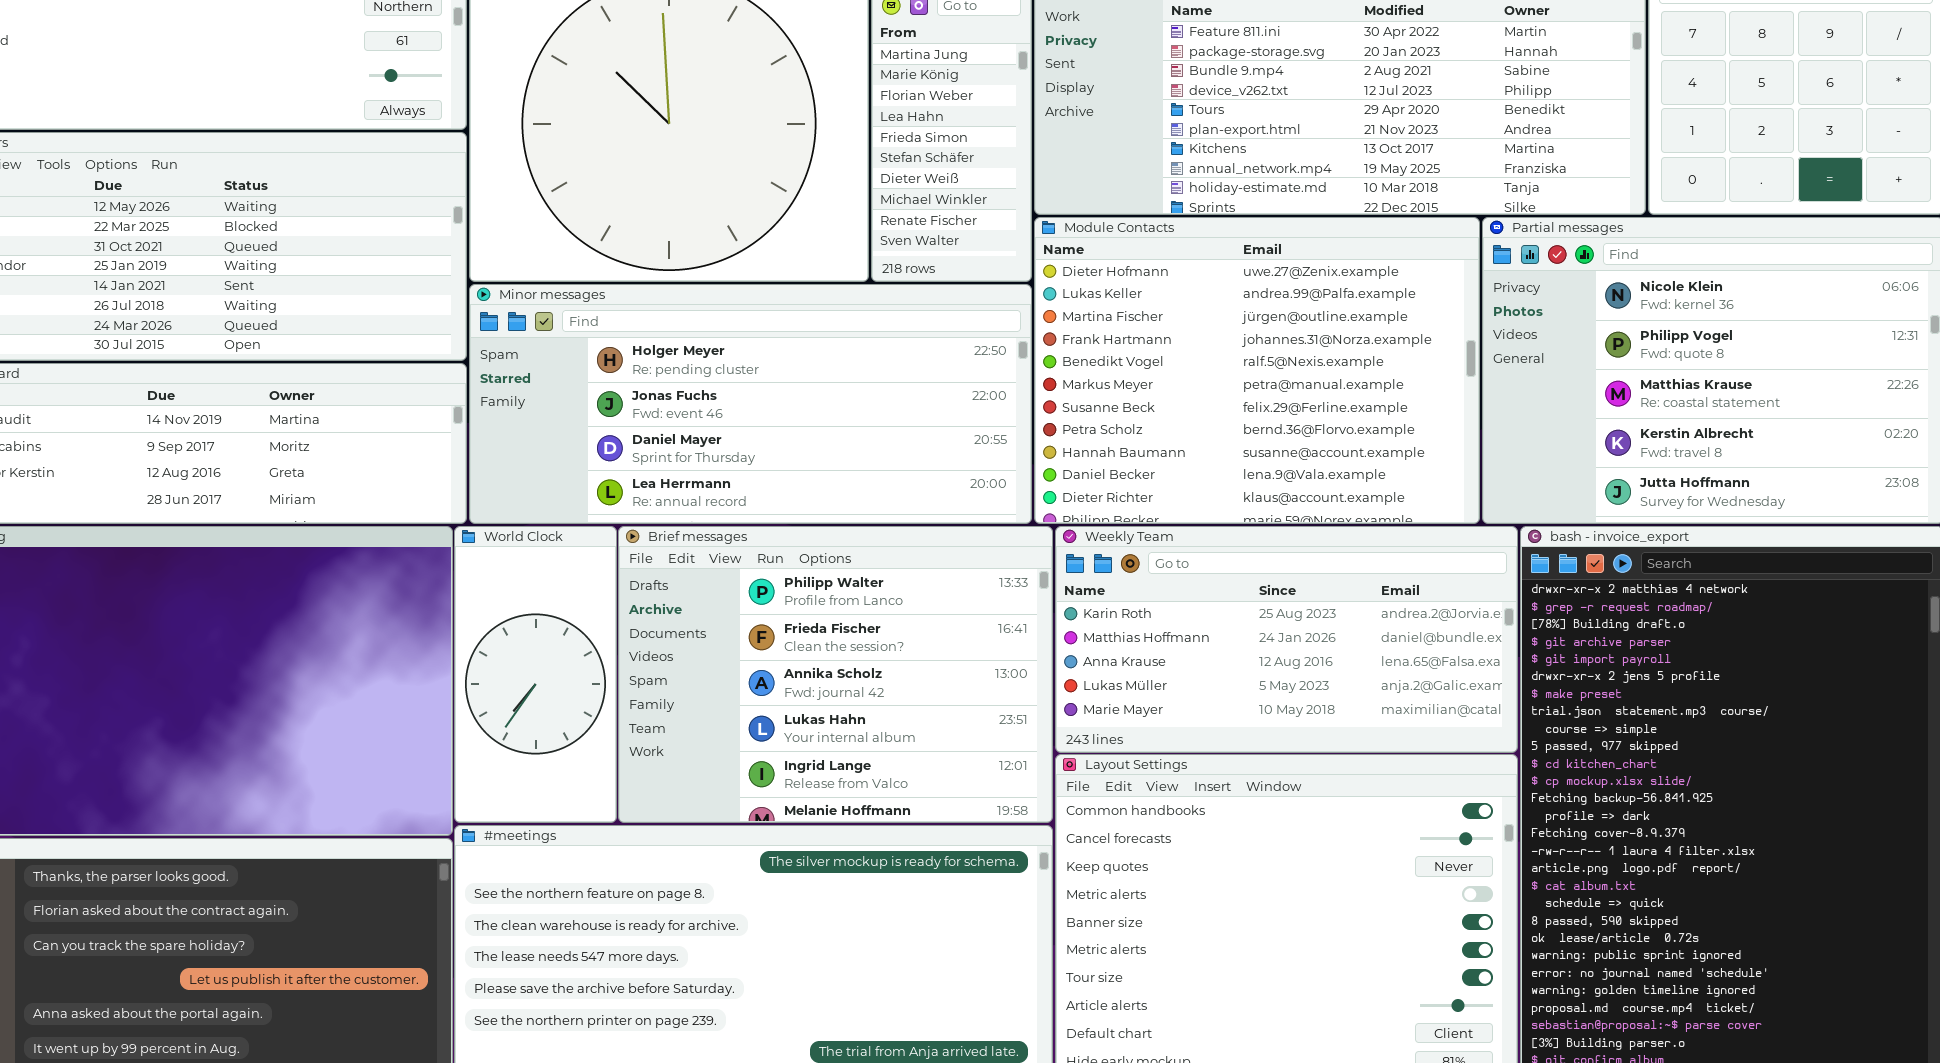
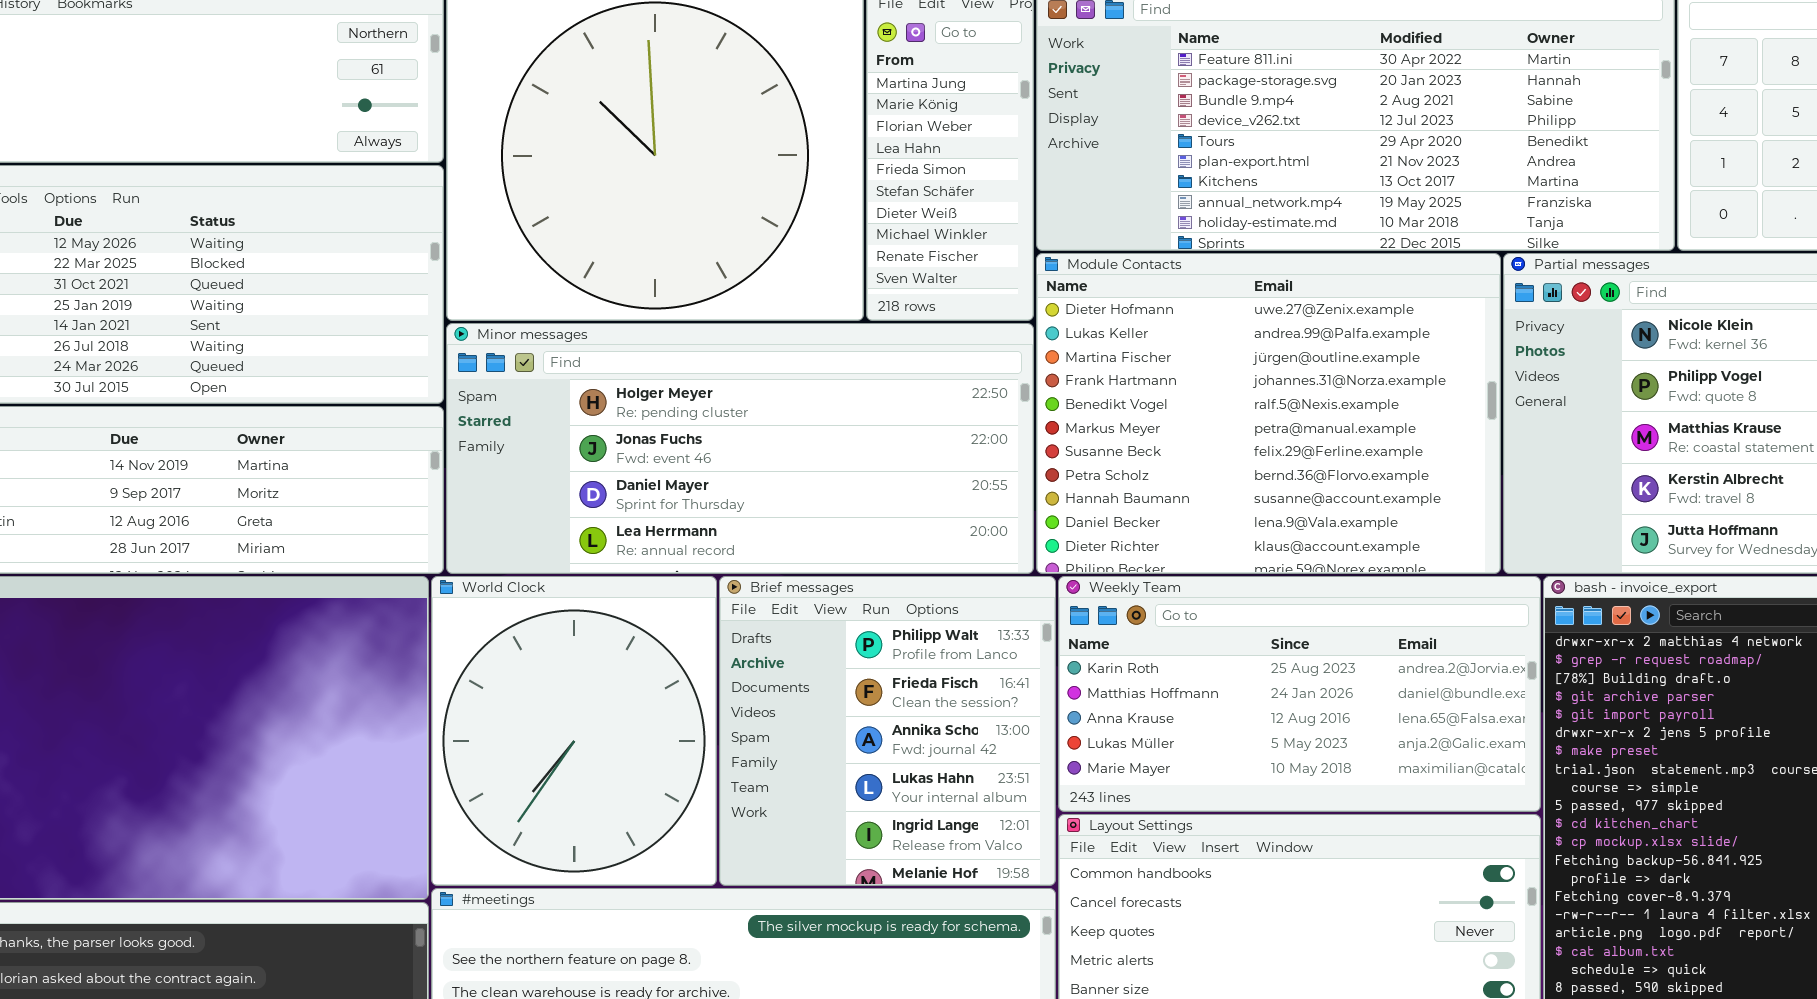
World Clock: [454,526,617,823] -> [431,576,717,886], resized
Brief messages: [618,526,1053,823] -> [719,576,1056,886], resized

